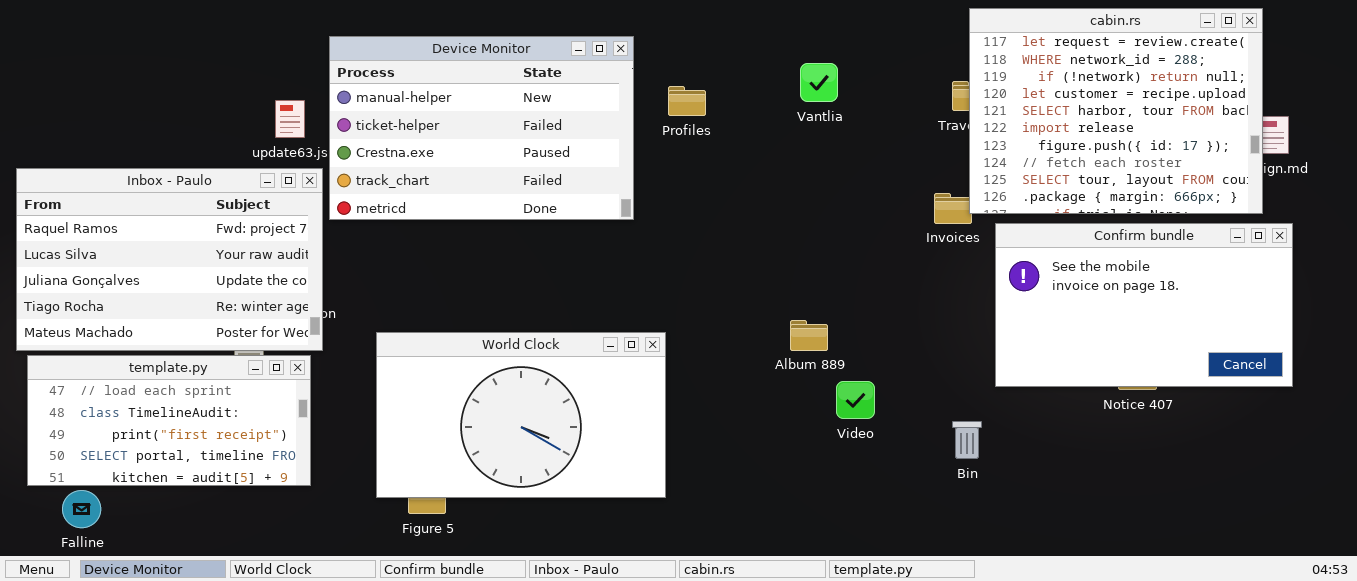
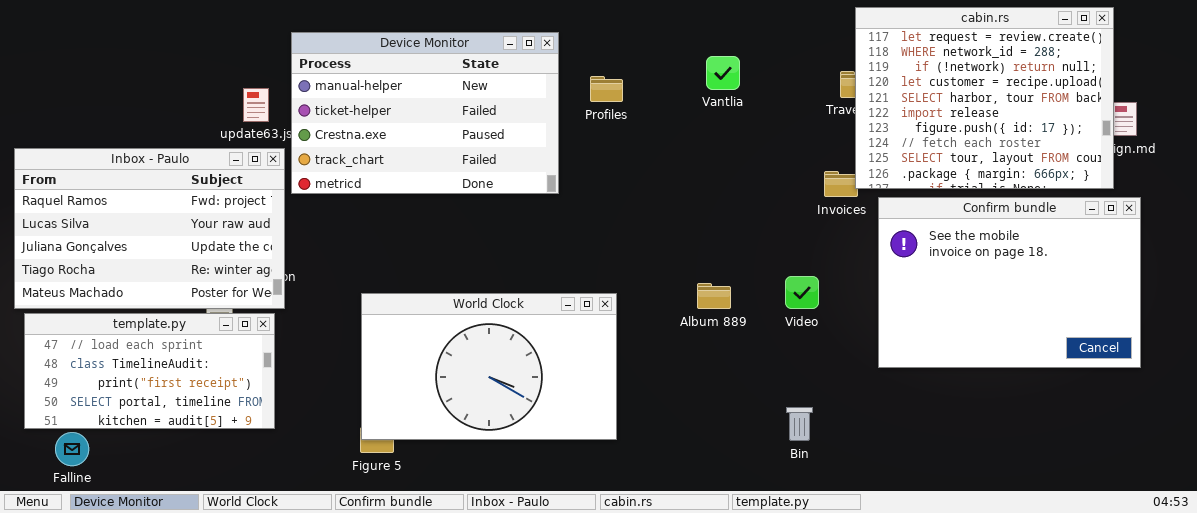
Confirm bundle: [995,223,1293,387] -> [878,197,1141,368], resized
World Clock: [376,332,666,498] -> [361,293,617,440], moved
Video: [836,381,875,419] -> [785,276,819,309], moved
Bin: [952,421,982,459] -> [786,407,813,441], moved

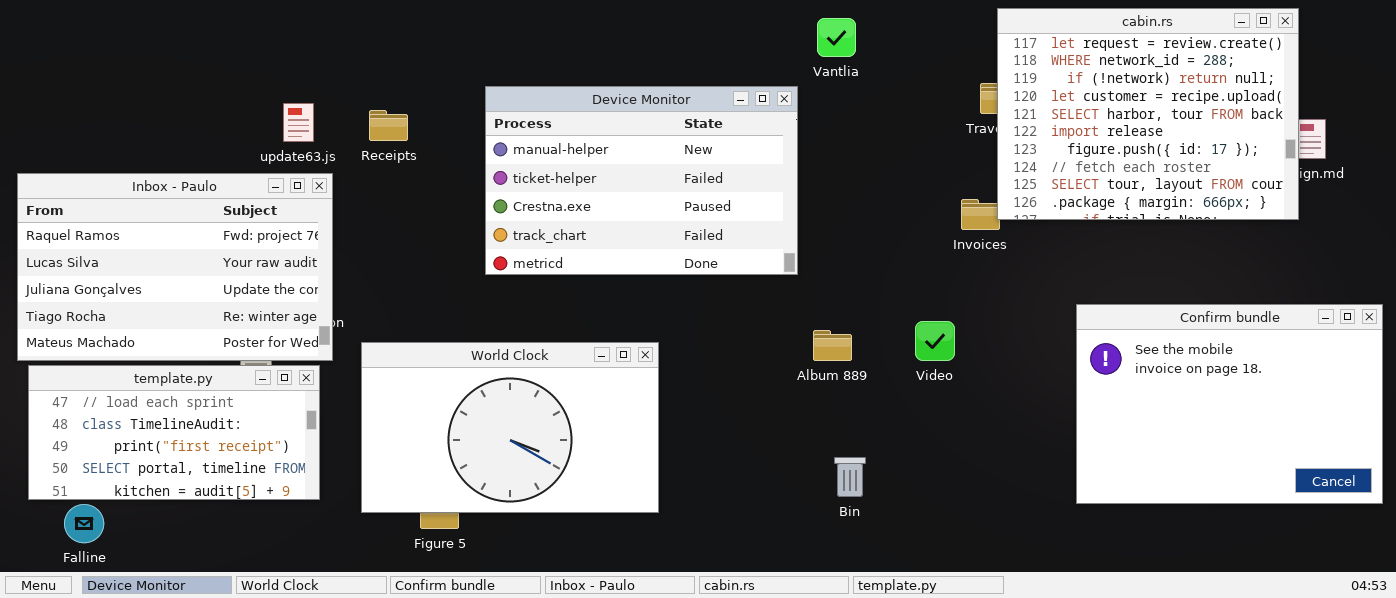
Device Monitor: [291,32,559,194] -> [485,86,798,275], moved
Vantlia: [706,56,740,90] -> [817,18,856,57], moved
Confirm bundle: [878,197,1141,368] -> [1076,304,1383,504], moved
World Clock: [361,293,617,440] -> [361,342,659,513], moved
Bin: [786,407,813,441] -> [834,457,866,497], moved

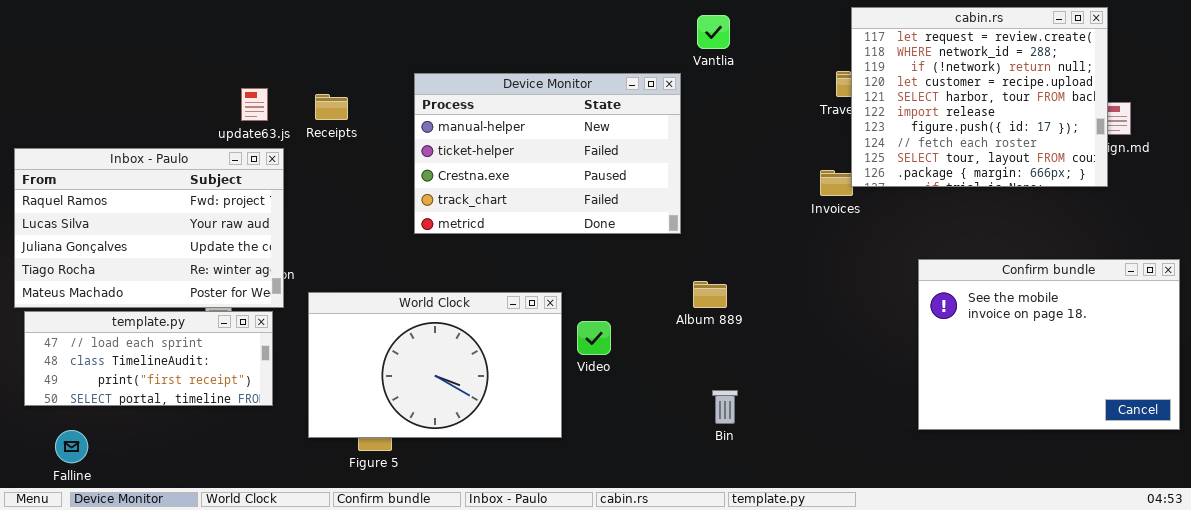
Video: [915,321,955,361] -> [577,321,611,355], moved
template.py: [28,365,320,500] -> [24,311,273,406], resized

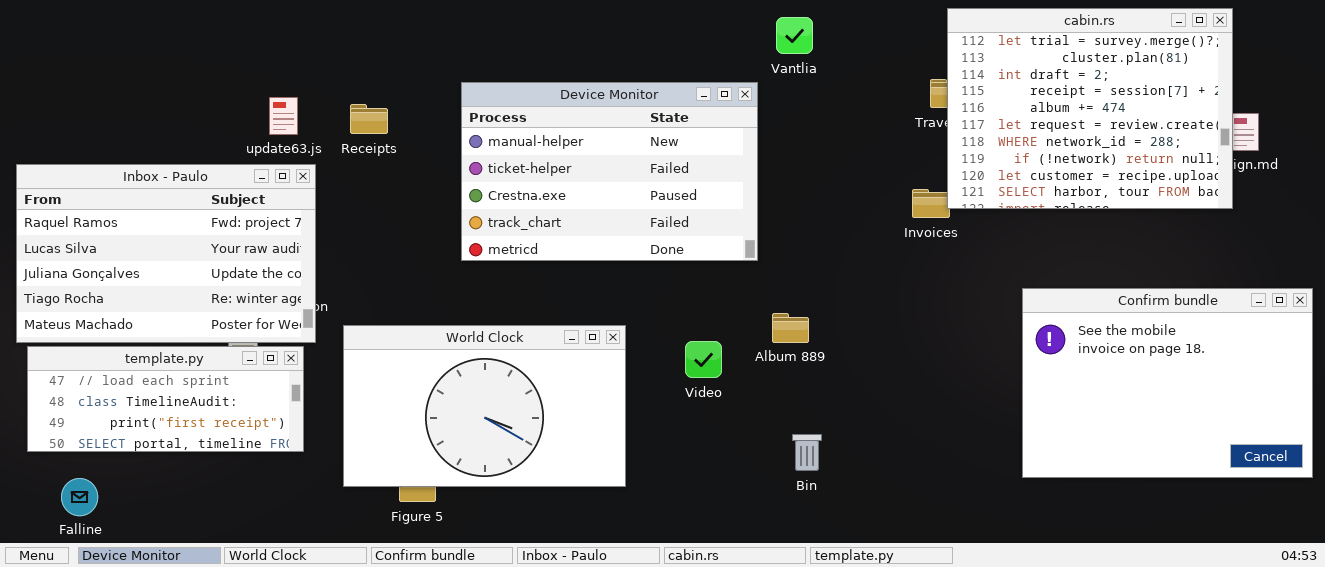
cabin.rs: [851,7,1108,187] -> [947,8,1233,209], scrolled up 5 rows
Video: [577,321,611,355] -> [685,341,722,378], moved

